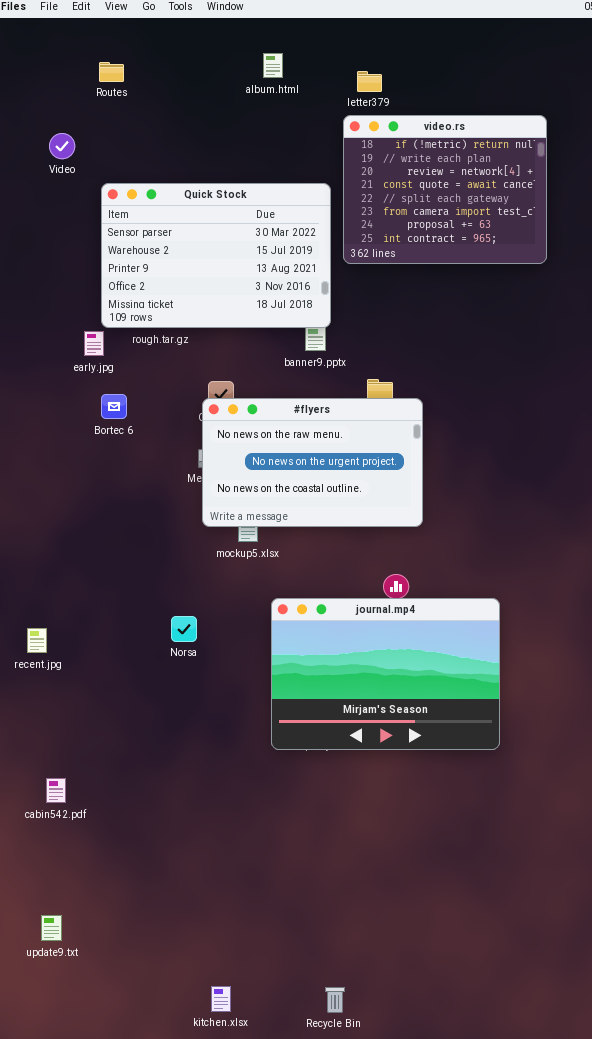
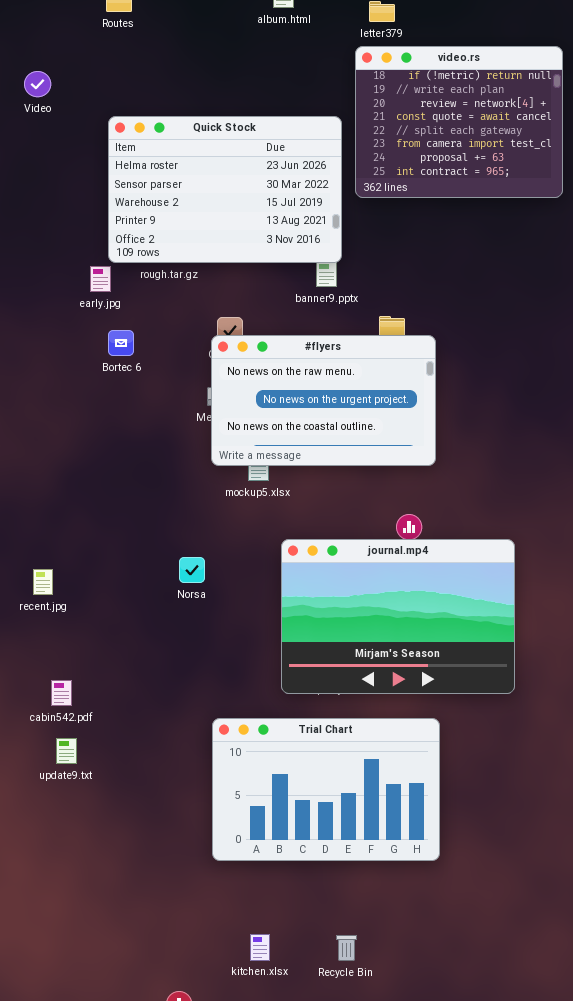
Video: [49,133,75,159] -> [24,71,51,97], moved
Quick Stock: [101,183,331,328] -> [108,116,342,263], scrolled up 1 row
Trial Chart: none -> [212,718,440,861], opened
cabin542.pdf: [46,778,66,803] -> [51,680,72,706], moved
update9.txt: [41,915,62,941] -> [56,738,77,764], moved
kitchen.xlsx: [211,986,231,1012] -> [250,934,270,961], moved

